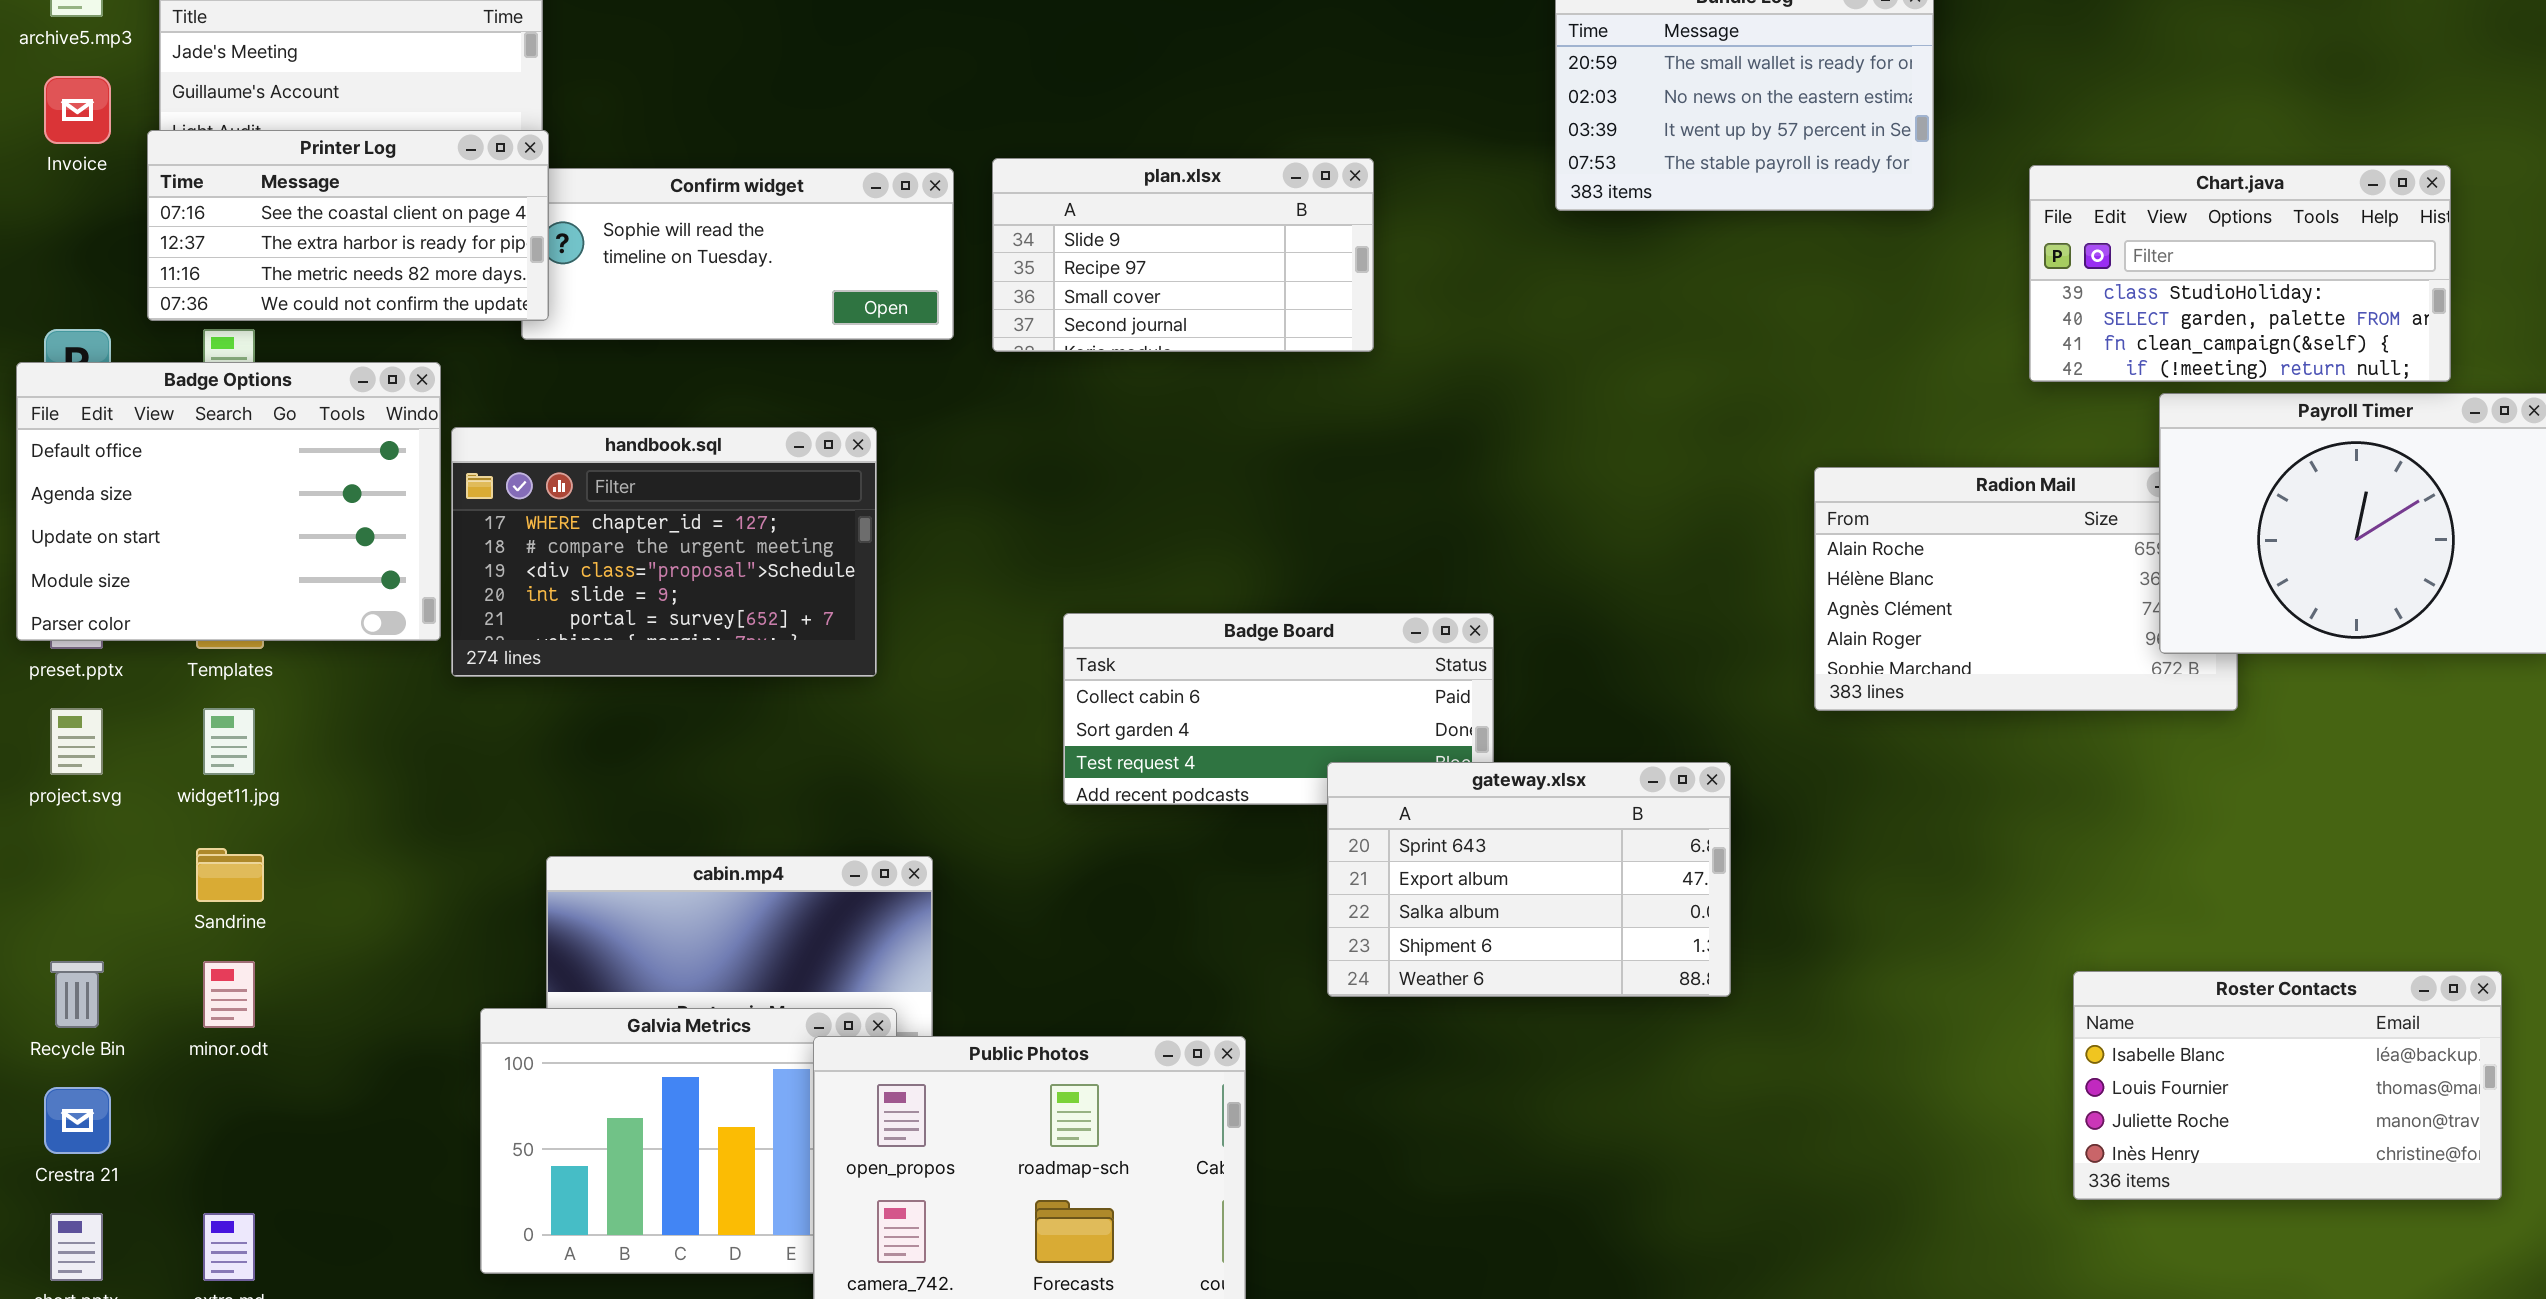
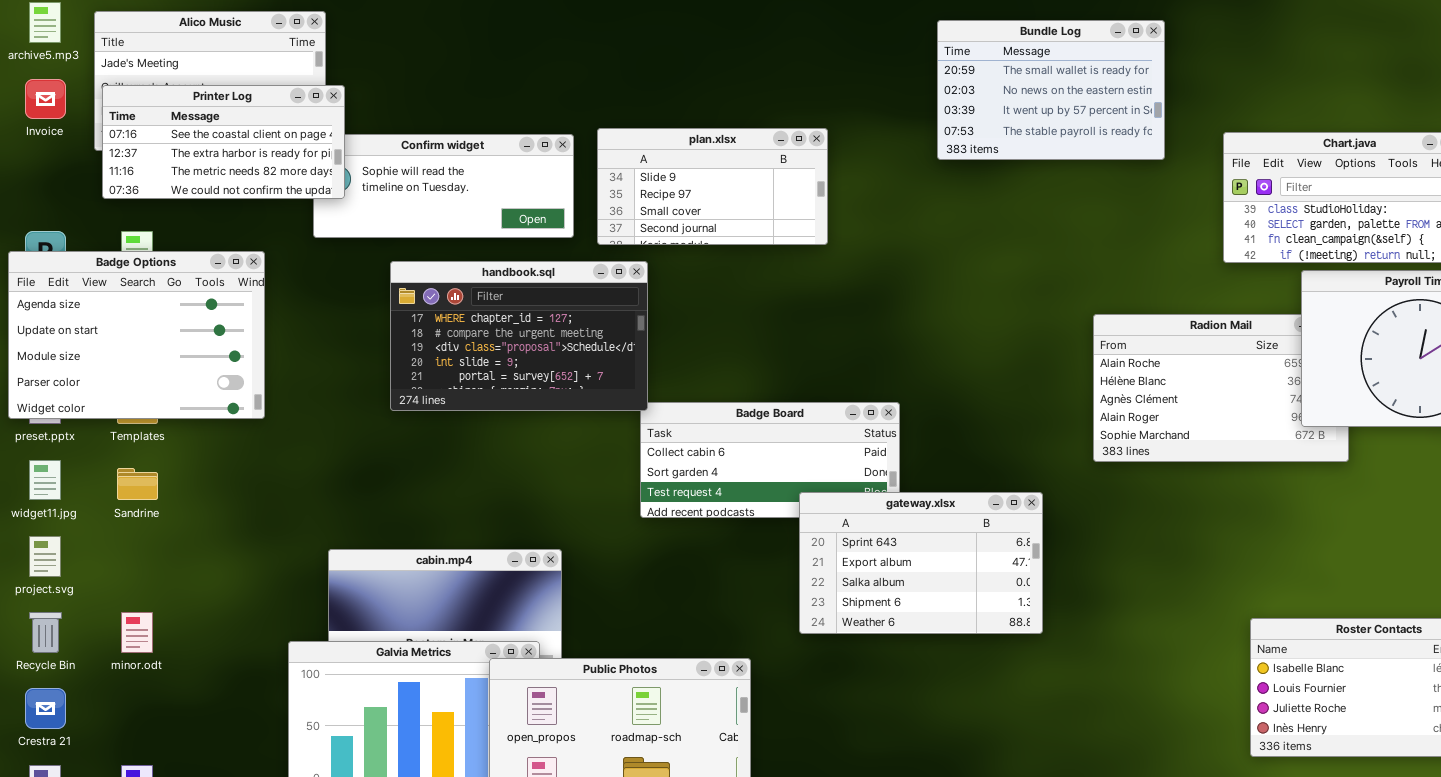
Printer Log: [147,130,549,321] -> [102,85,345,199], moved
Badge Options: [16,362,441,641] -> [8,251,265,419], scrolled down 1 row
handbook.sql: [451,427,877,677] -> [390,261,648,411], moved
project.svg: [50,708,103,775] -> [29,536,61,577], moved
widget11.jpg: [203,708,255,775] -> [29,460,61,500], moved
Sandrine: [196,848,264,902] -> [117,468,158,500], moved

